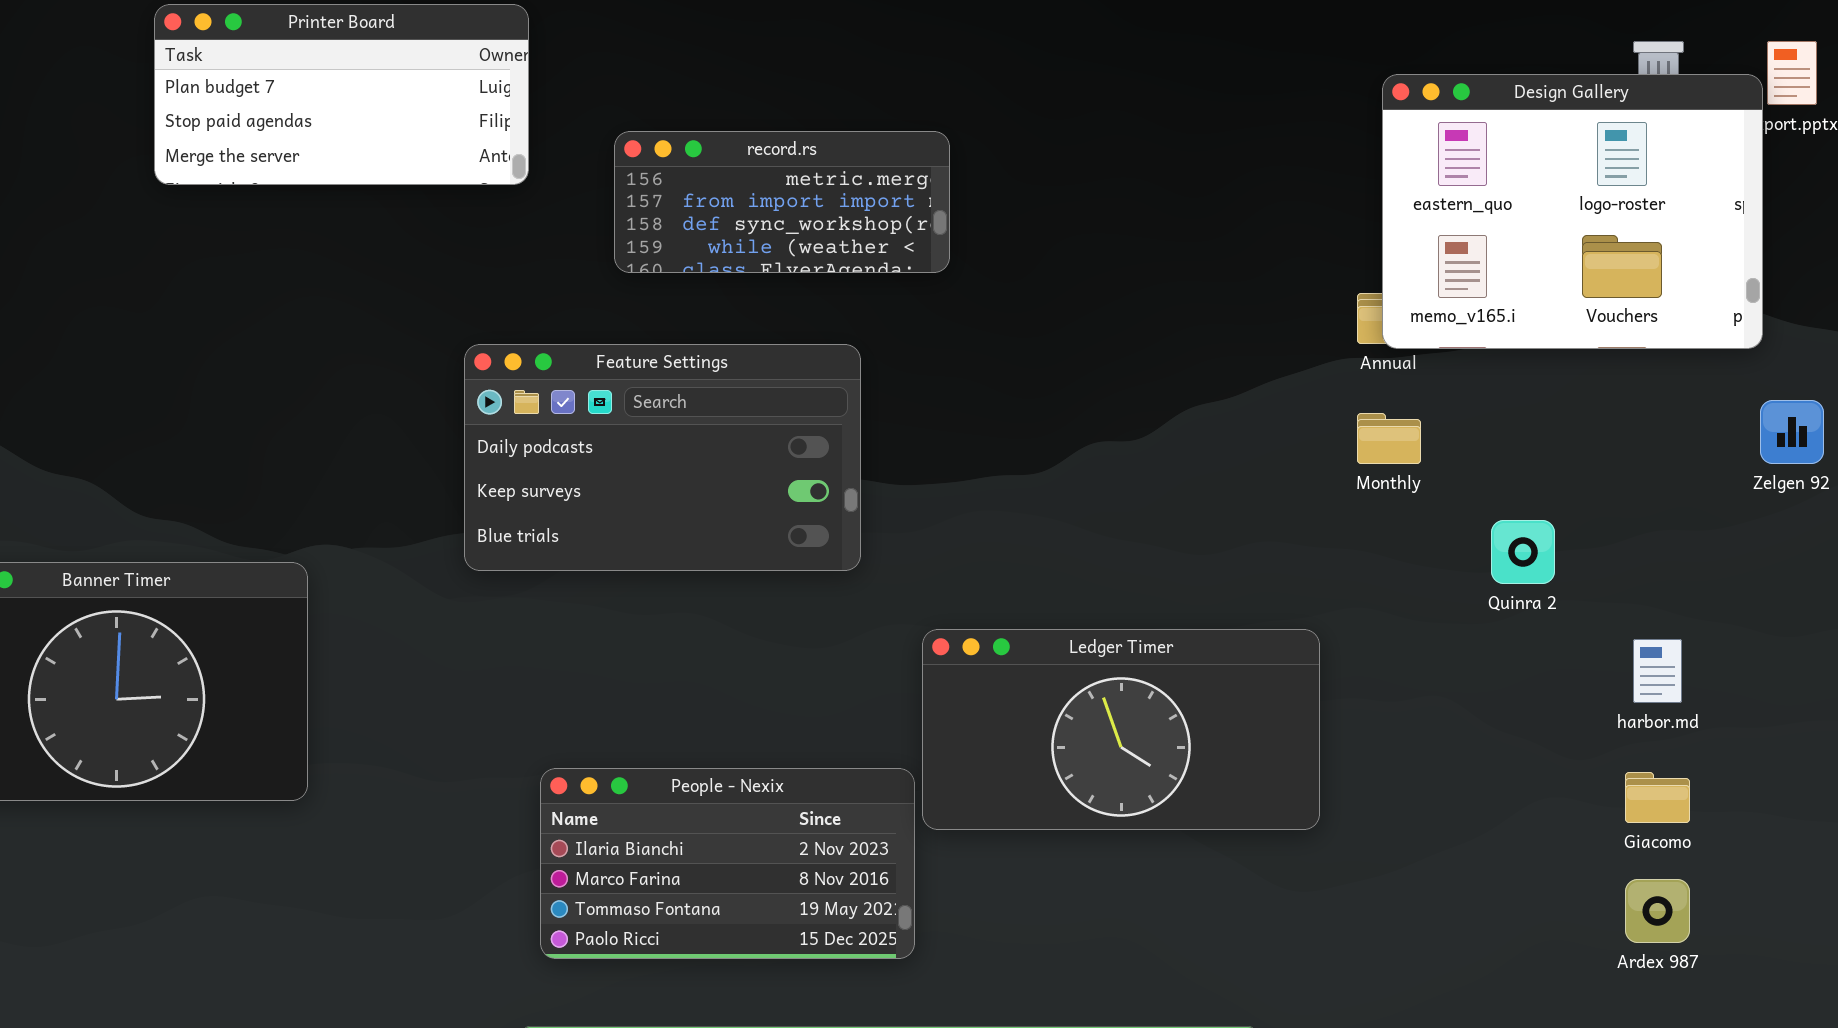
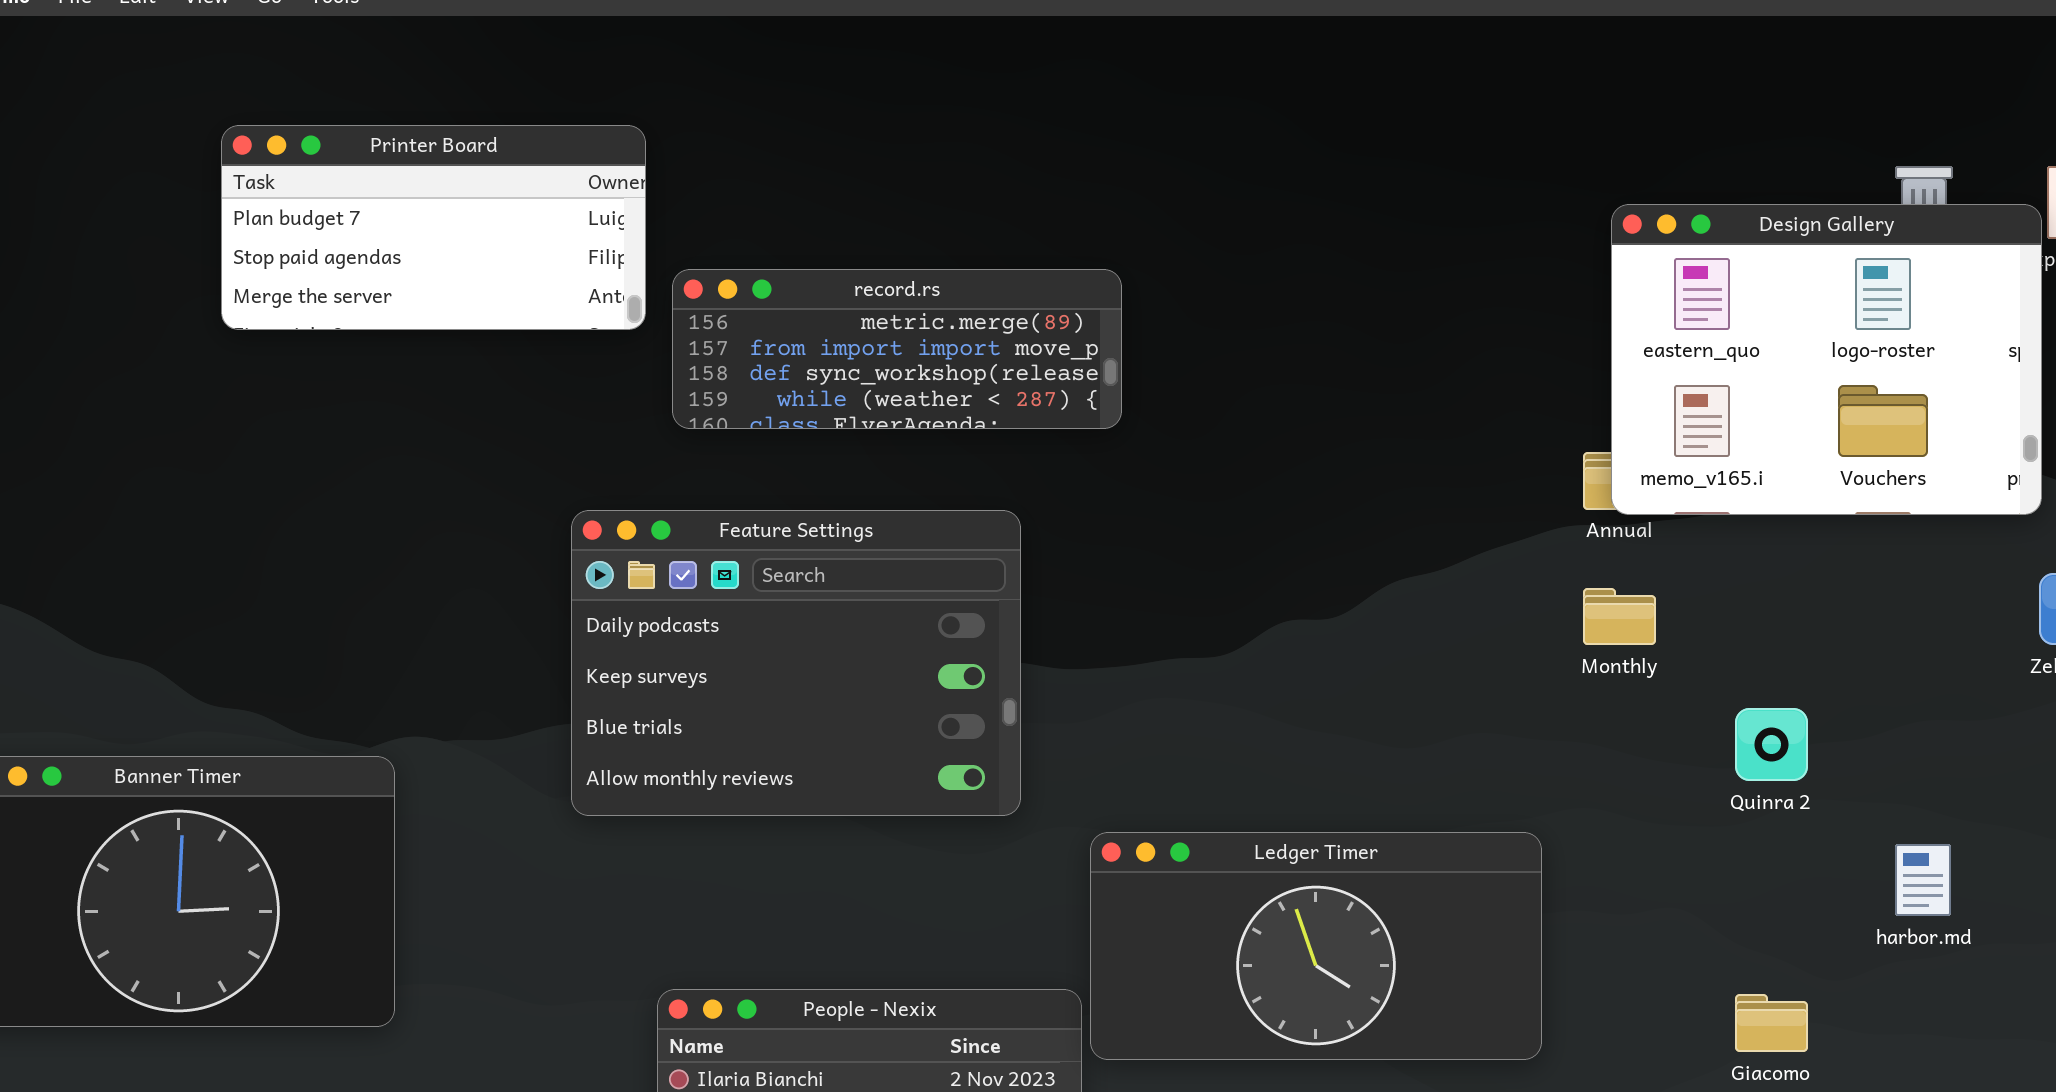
record.rs: [614,131,950,273] -> [672,269,1122,429], resized
Feature Settings: [464,344,861,571] -> [571,510,1021,816], resized
Giacomo: [1625,772,1690,823] -> [1735,994,1808,1052], moved

